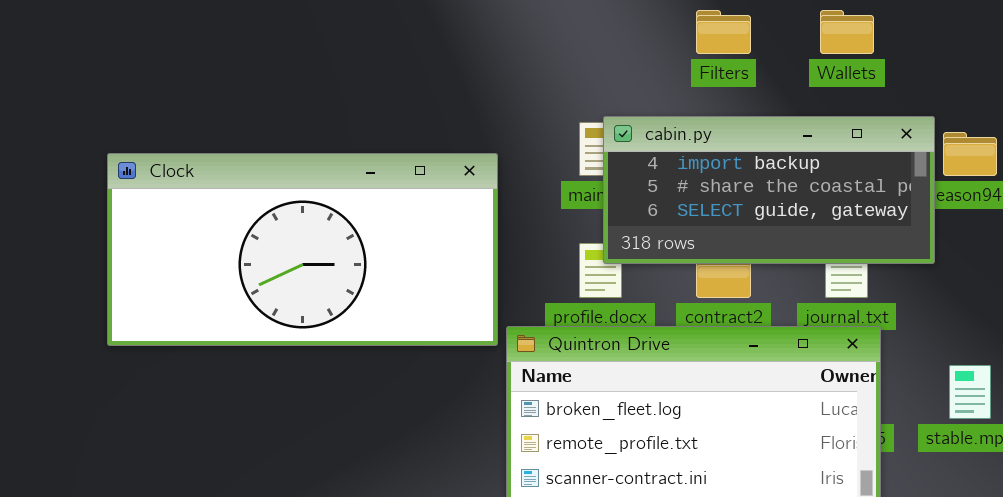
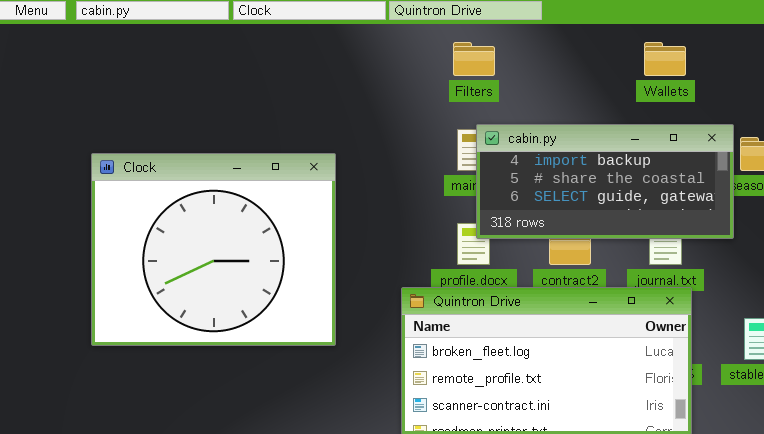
Filters: [696,10,751,54] -> [453,42,495,76], moved
Clock: [107,153,498,346] -> [91,153,336,346], resized

